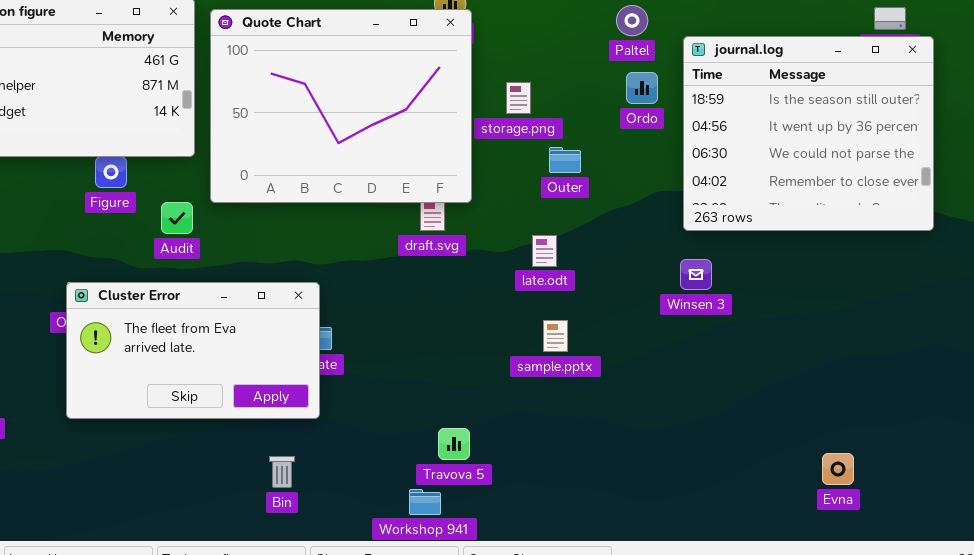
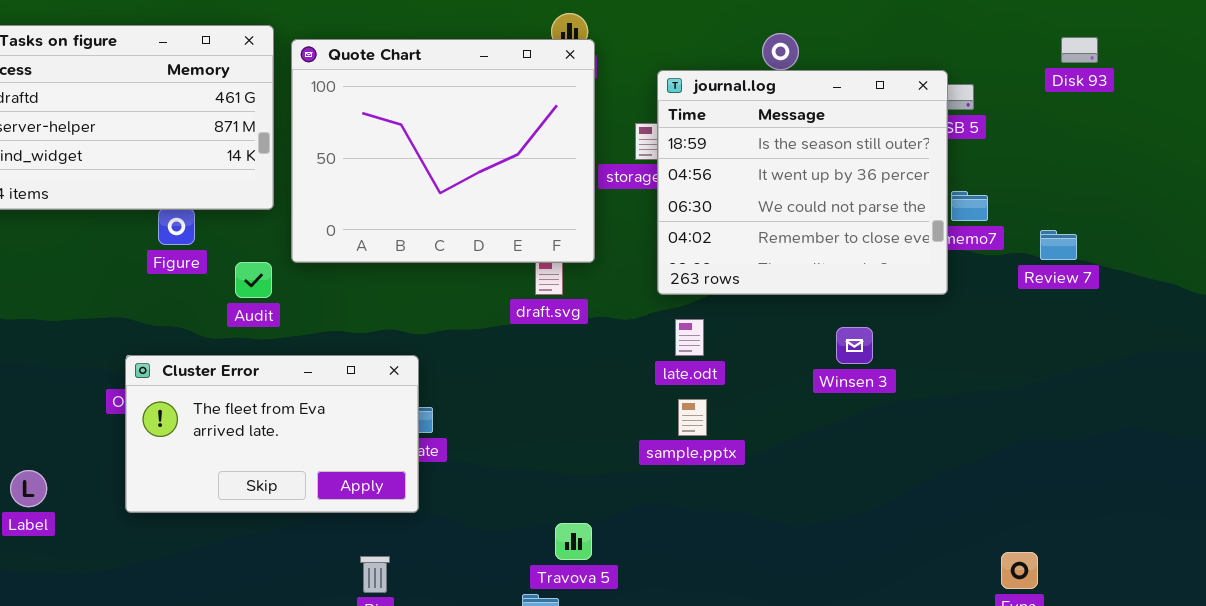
journal.log: [683,36,934,231] -> [657,70,948,295], moved
late.odt: [532,235,557,267] -> [675,319,704,356], moved

